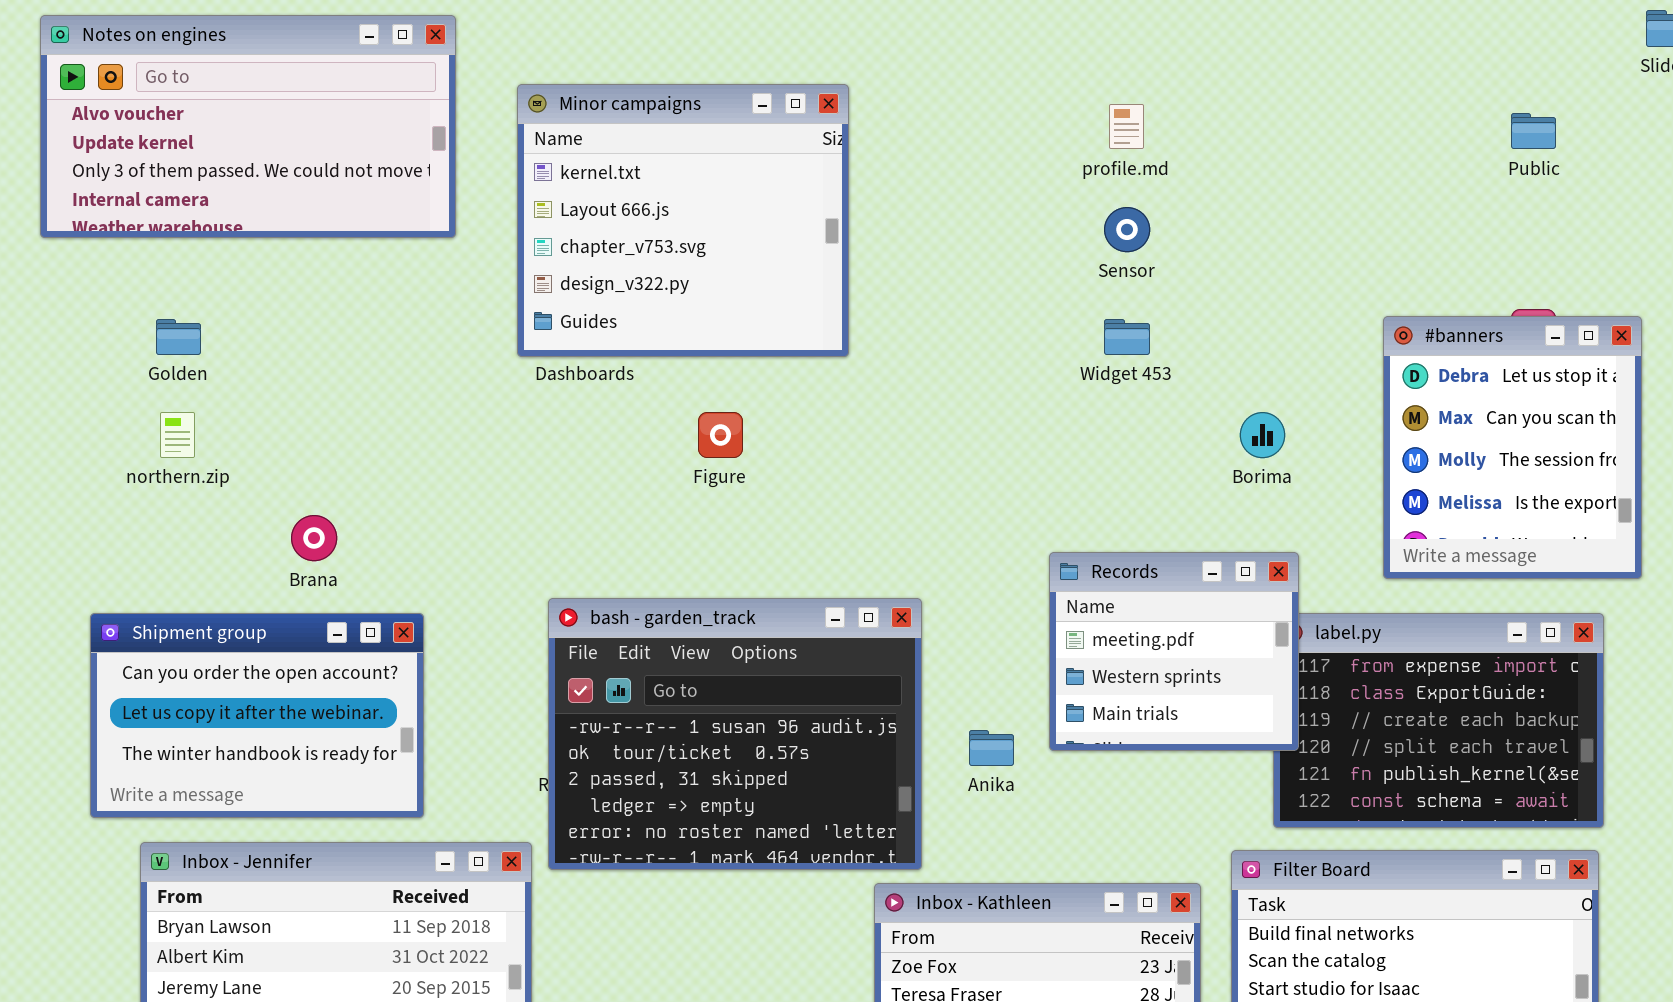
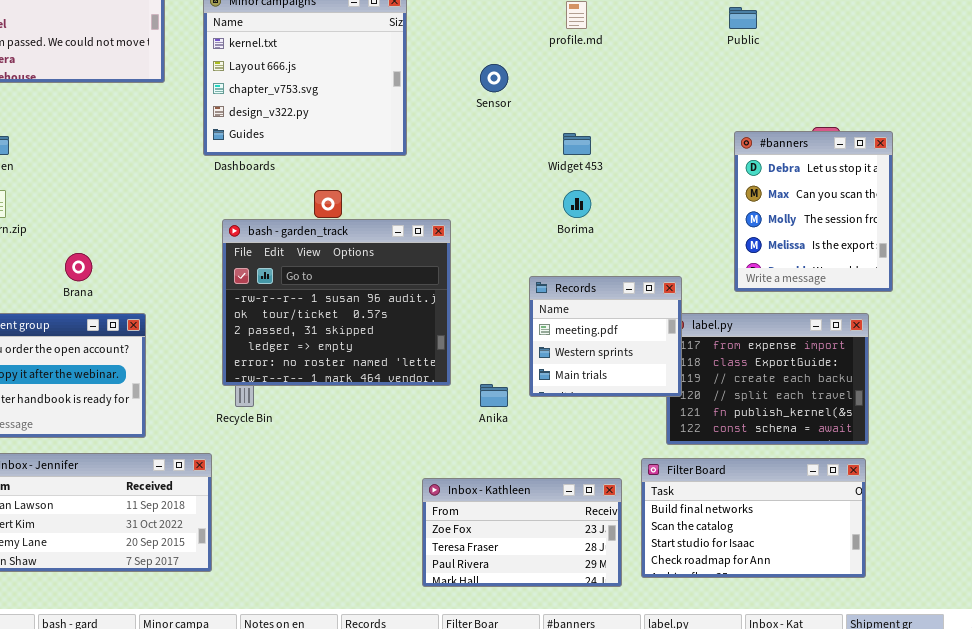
Public: [1511,113,1556,149] -> [729,7,757,29], moved
Sensor: [1104,207,1150,252] -> [480,64,508,92], moved
Borima: [1240,412,1285,458] -> [563,190,591,218], moved
bash - garden_track: [548,598,922,870] -> [222,219,451,386], moved

